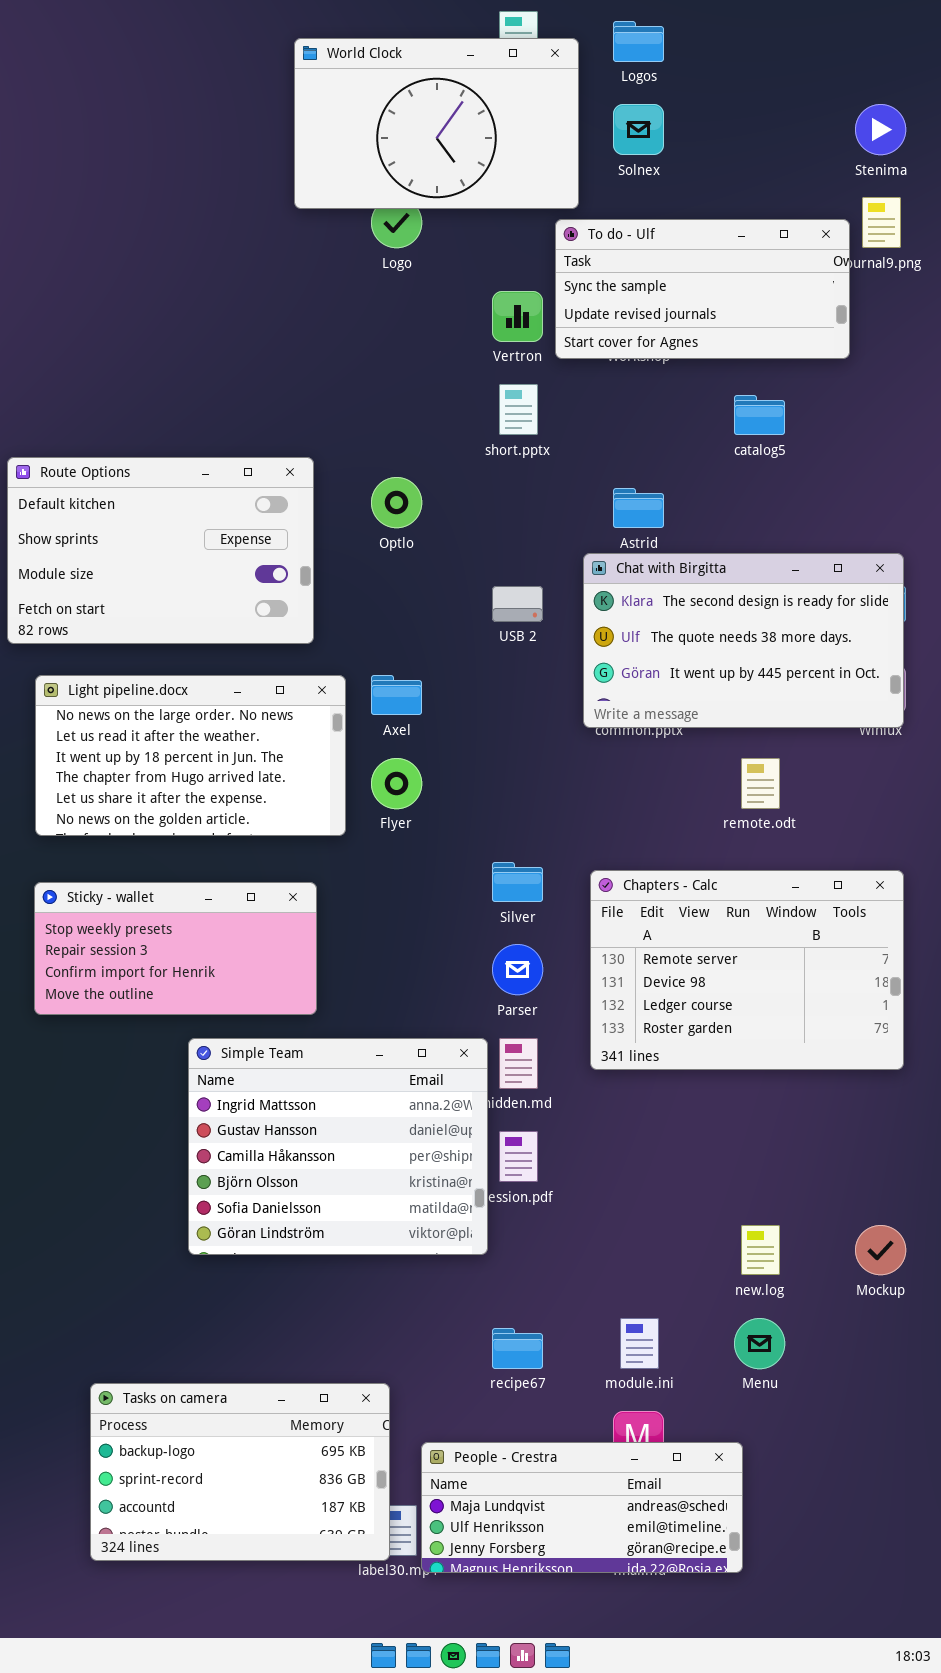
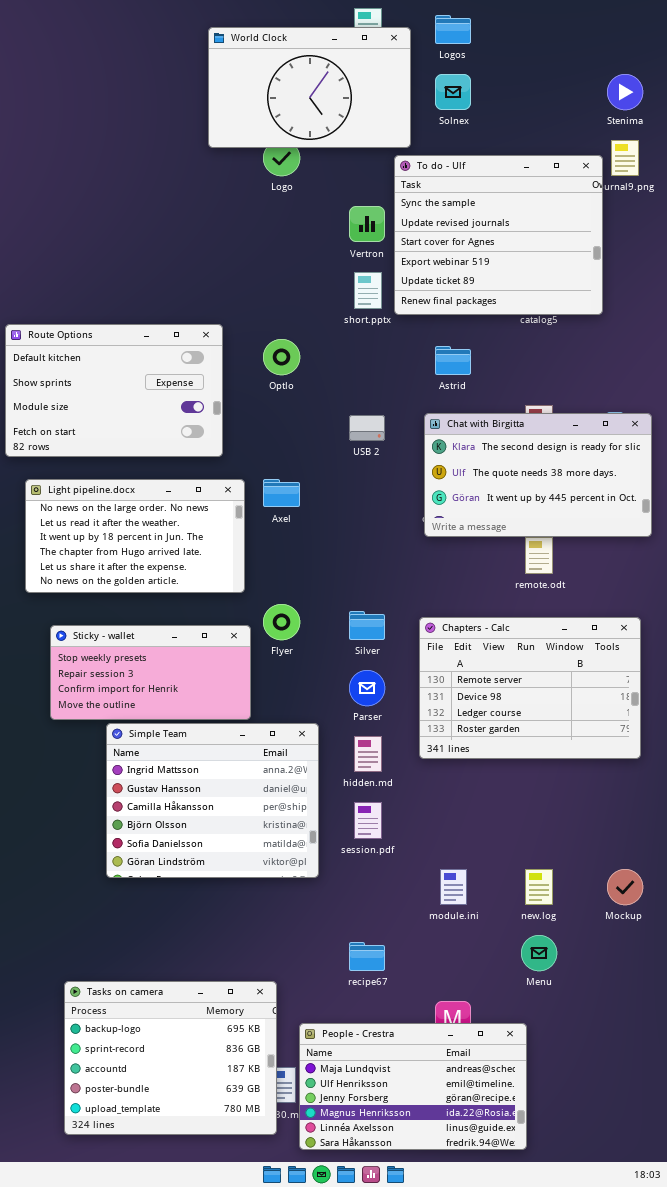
To do - Ulf: [555,219,850,359] -> [394,155,603,315], resized
Chat with Birgitta: [583,553,904,728] -> [424,413,652,537], moved
Flyer: [371,758,422,809] -> [263,604,300,640], moved
Sticky - wallet: [34,882,317,1015] -> [50,625,251,720], moved
Simple Team: [188,1038,488,1255] -> [106,723,319,878], moved
module.ini: [620,1318,659,1369] -> [440,869,467,905], moved
Tasks on camera: [90,1383,390,1561] -> [64,981,277,1135], resized
People - Crestra: [421,1442,743,1573] -> [299,1023,527,1150], resized

